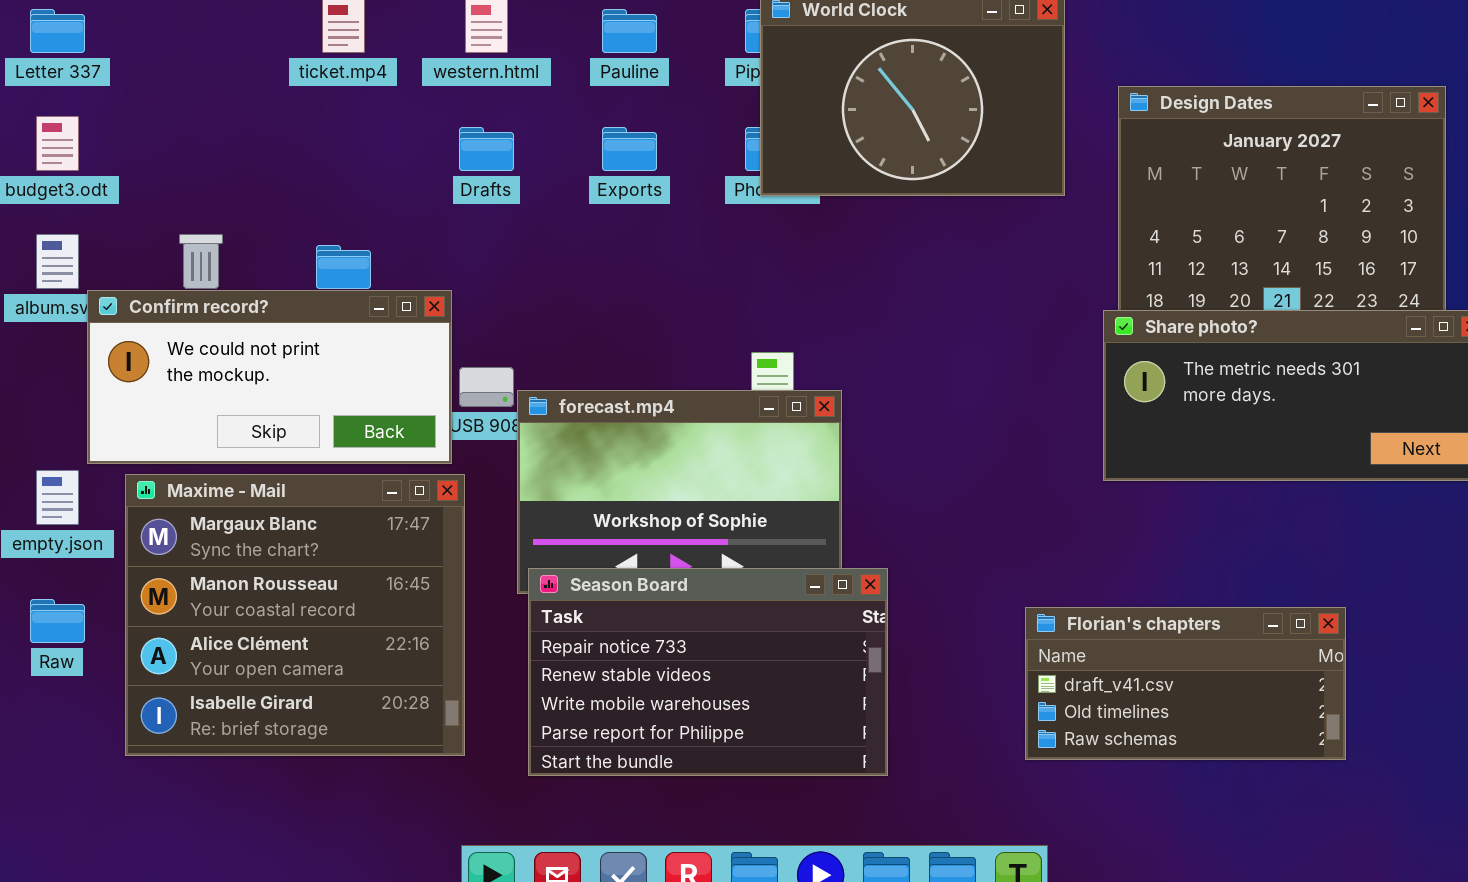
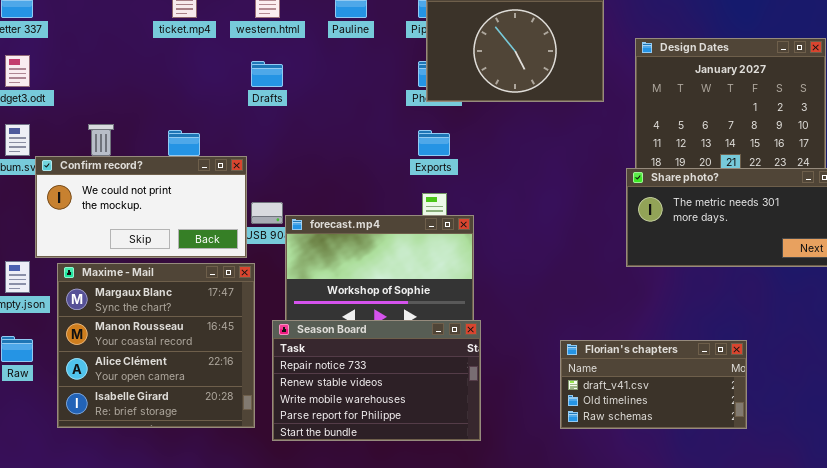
Exports: [602,127,657,171] -> [418,130,450,156], moved
Season Board: [528,568,888,776] -> [272,320,481,441], moved
Florian's chapters: [1025,607,1346,760] -> [560,340,747,429], moved

